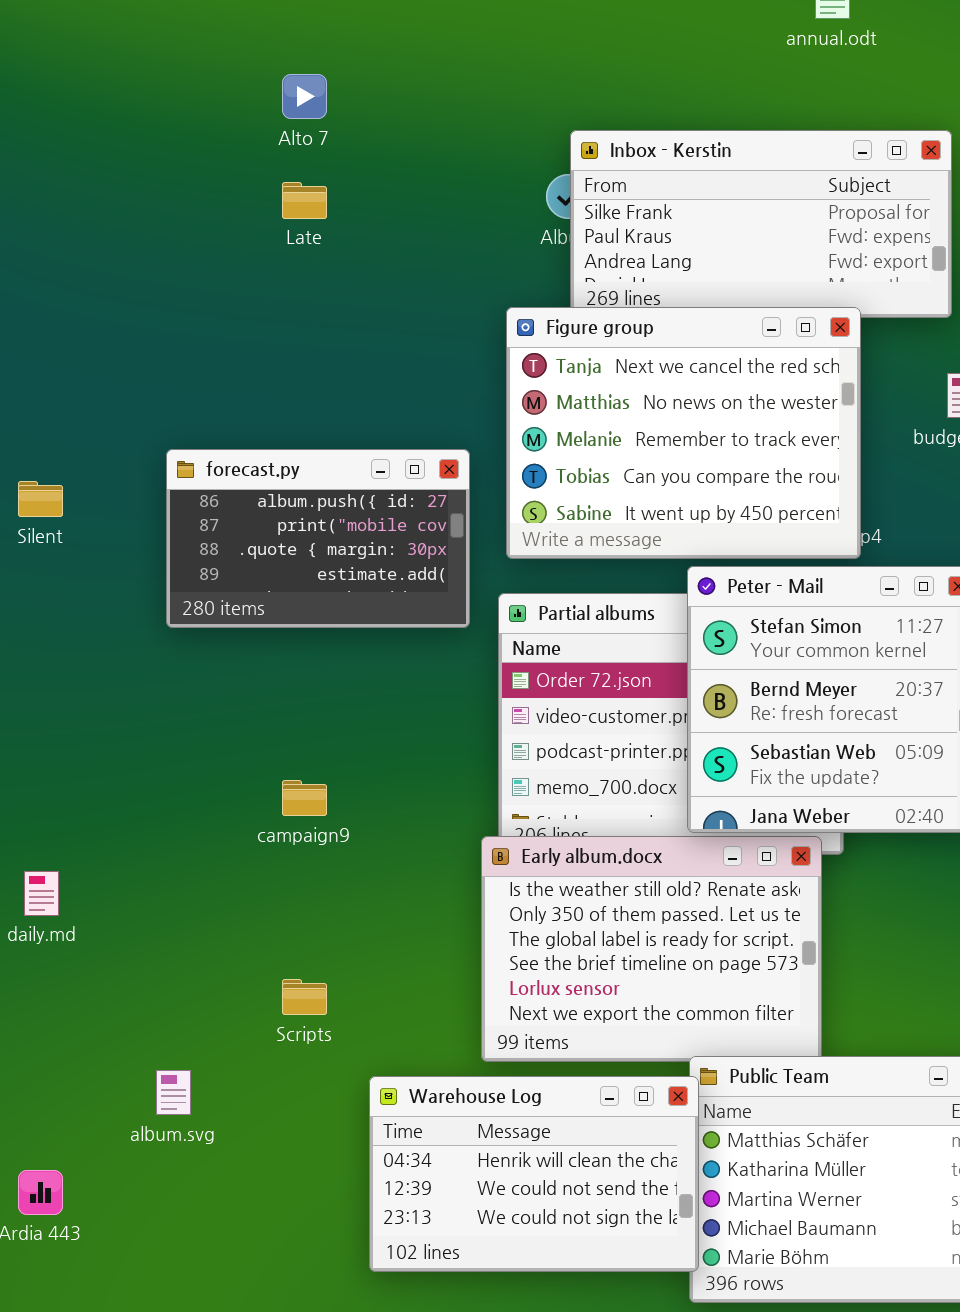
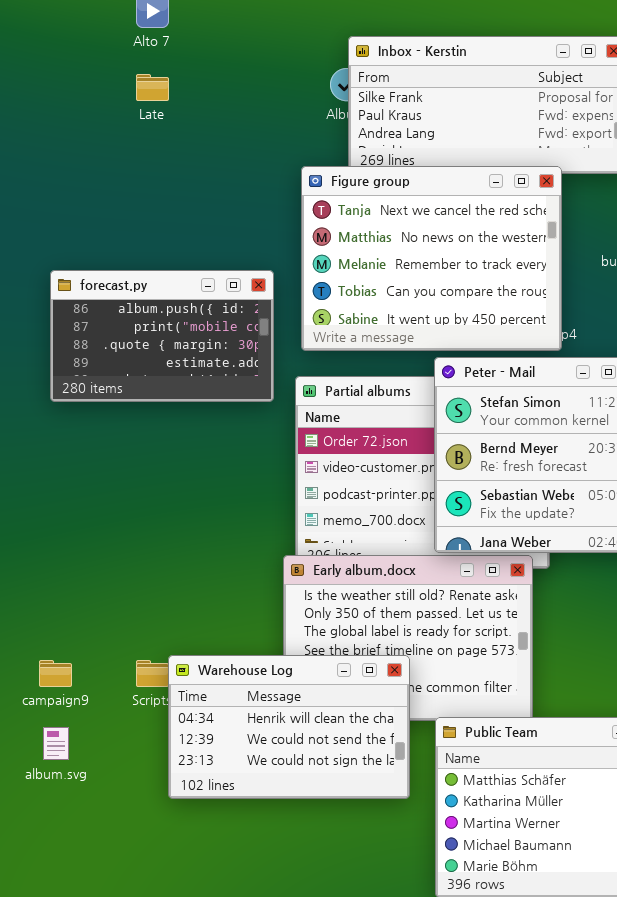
campaign9: [282,780,327,816] -> [39,660,72,687], moved
Warehouse Log: [369,1076,699,1272] -> [168,655,410,799], moved

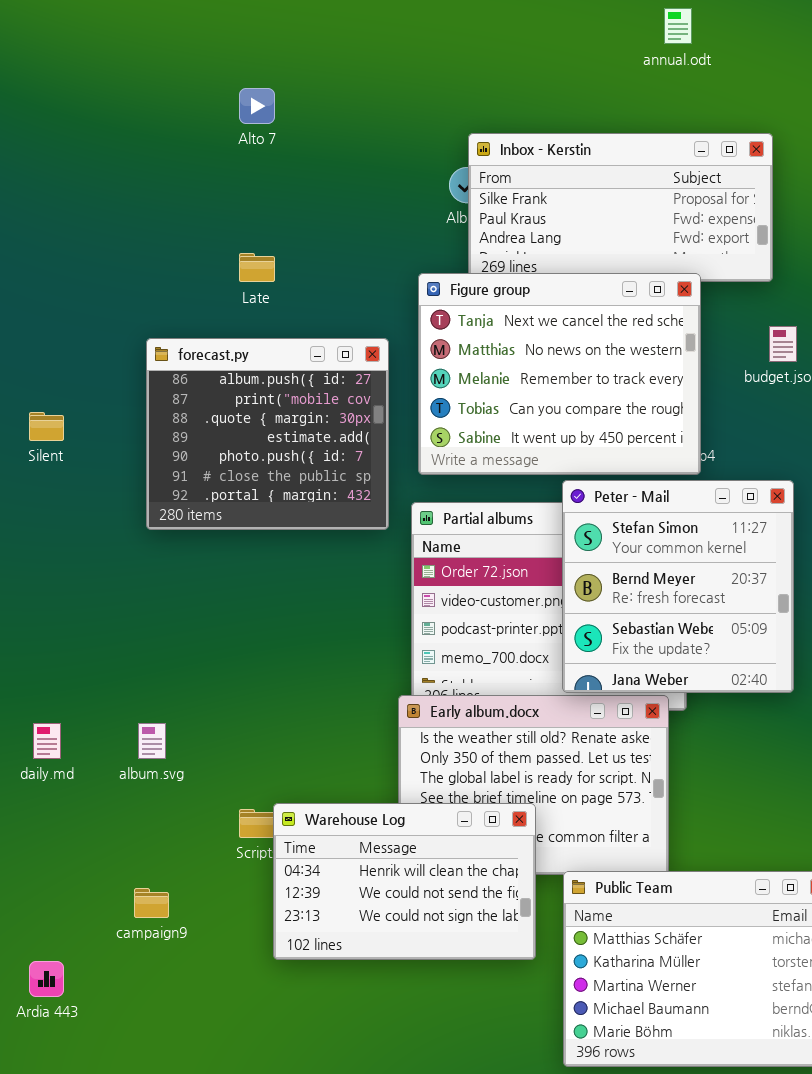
Late: [136,74,169,101] -> [239,253,275,282], moved
forecast.py: [50,270,274,402] -> [146,338,389,530], resized
campaign9: [39,660,72,687] -> [134,888,169,918], moved
album.svg: [43,727,69,760] -> [138,723,166,759], moved

